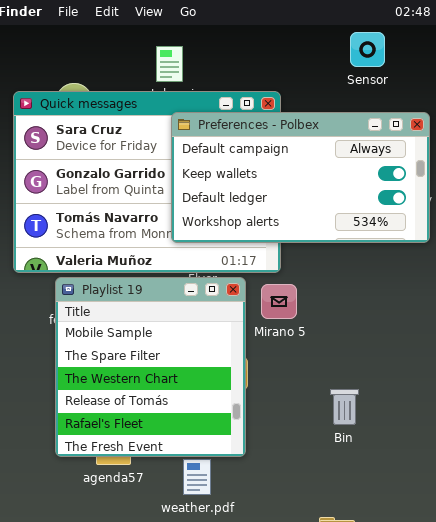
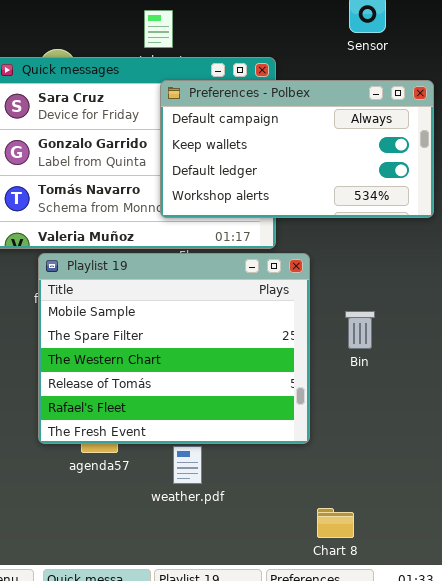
Playlist 19: [55,277,246,457] -> [38,253,310,444], resized
Bin: [330,389,359,425] -> [345,311,375,349], moved

